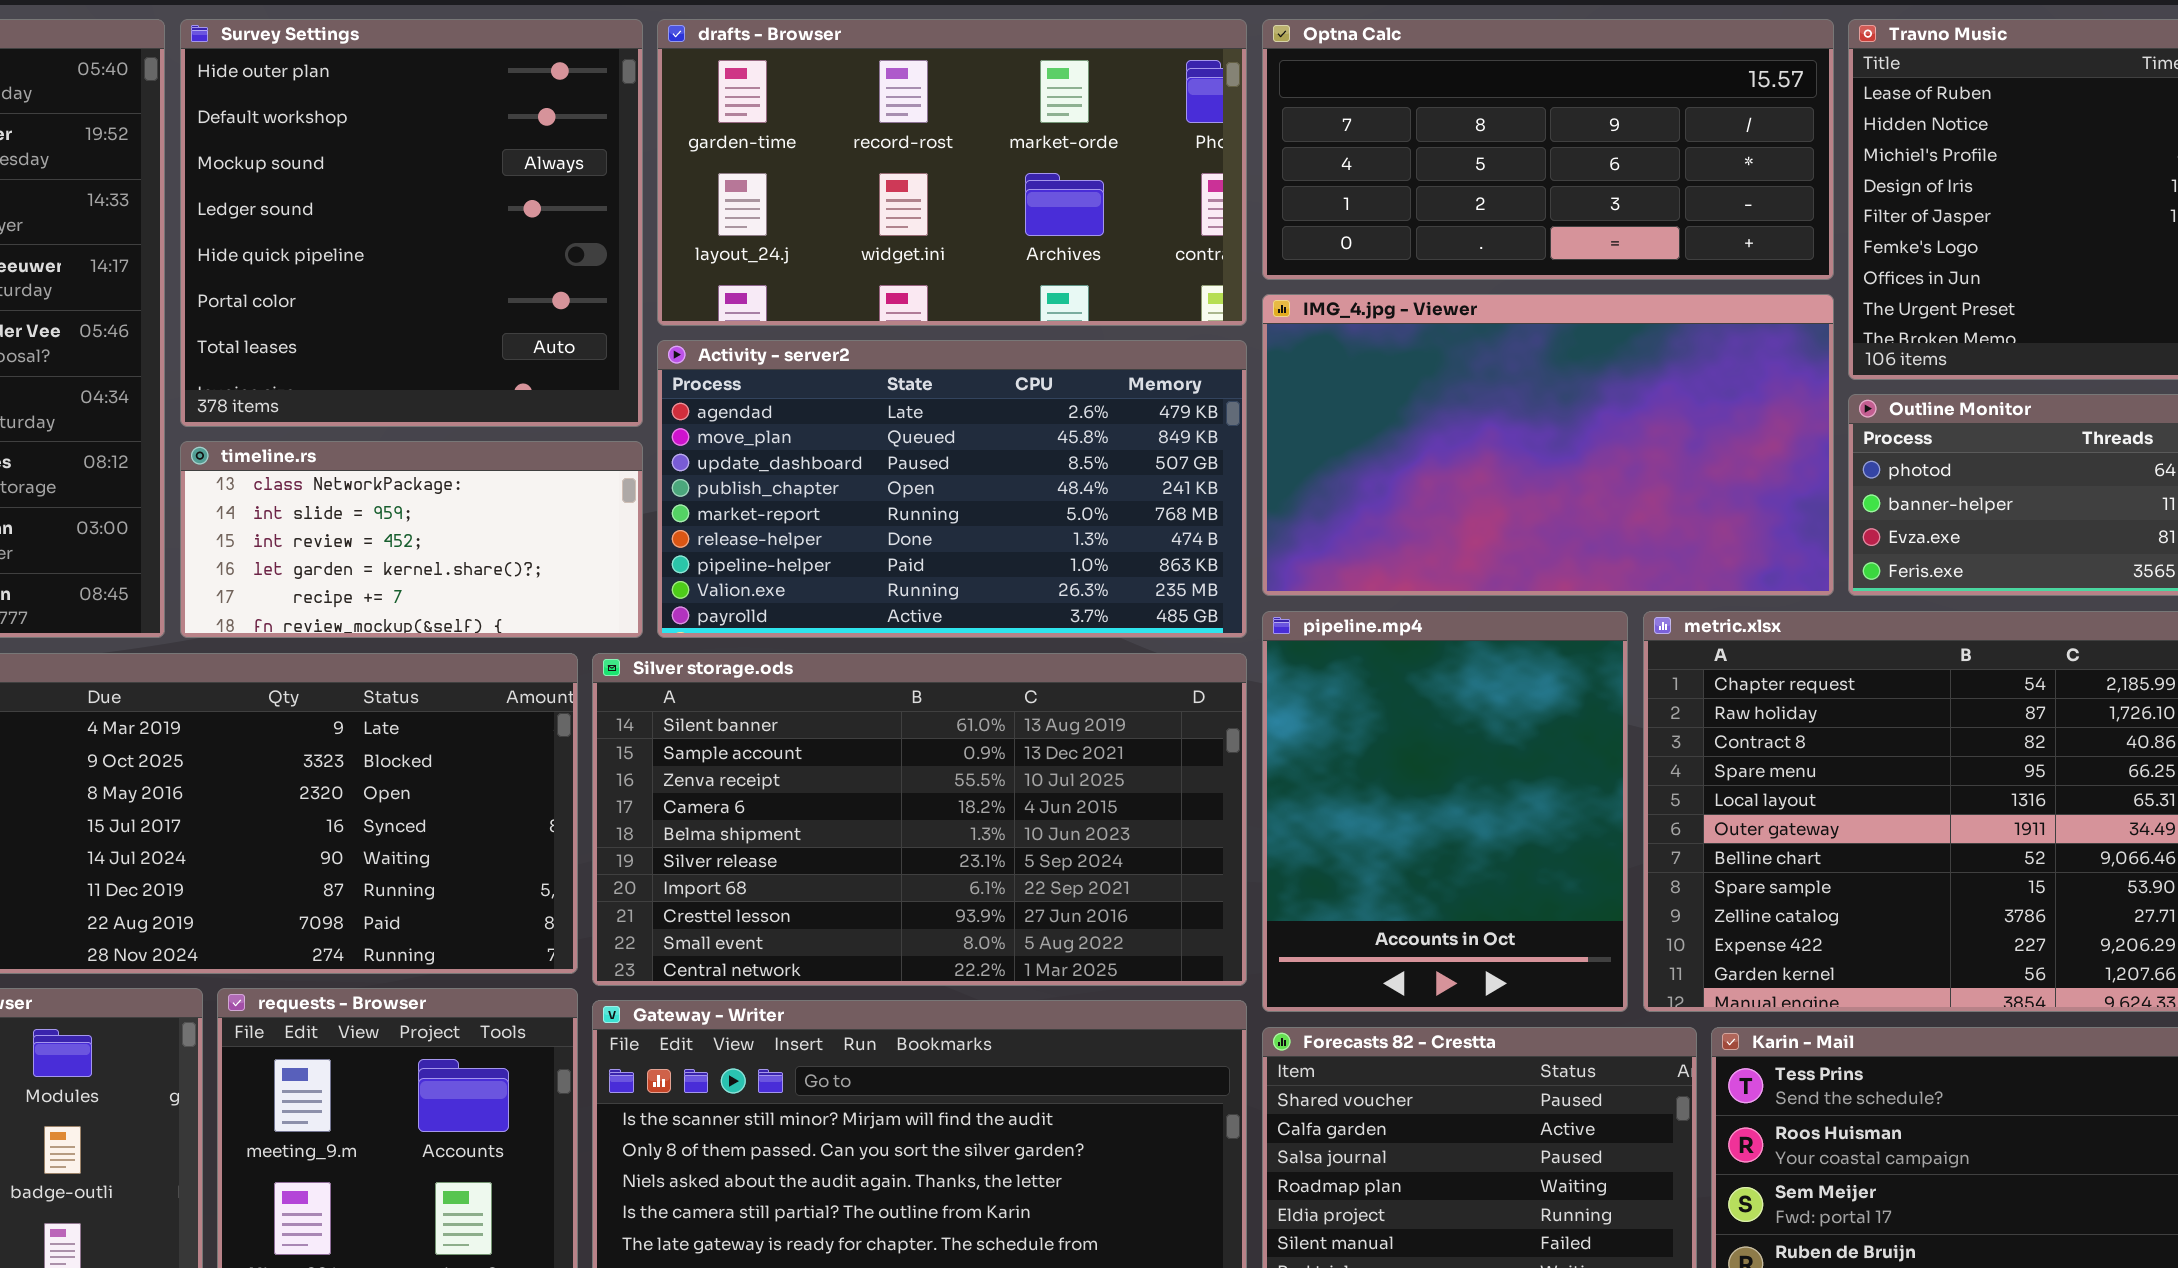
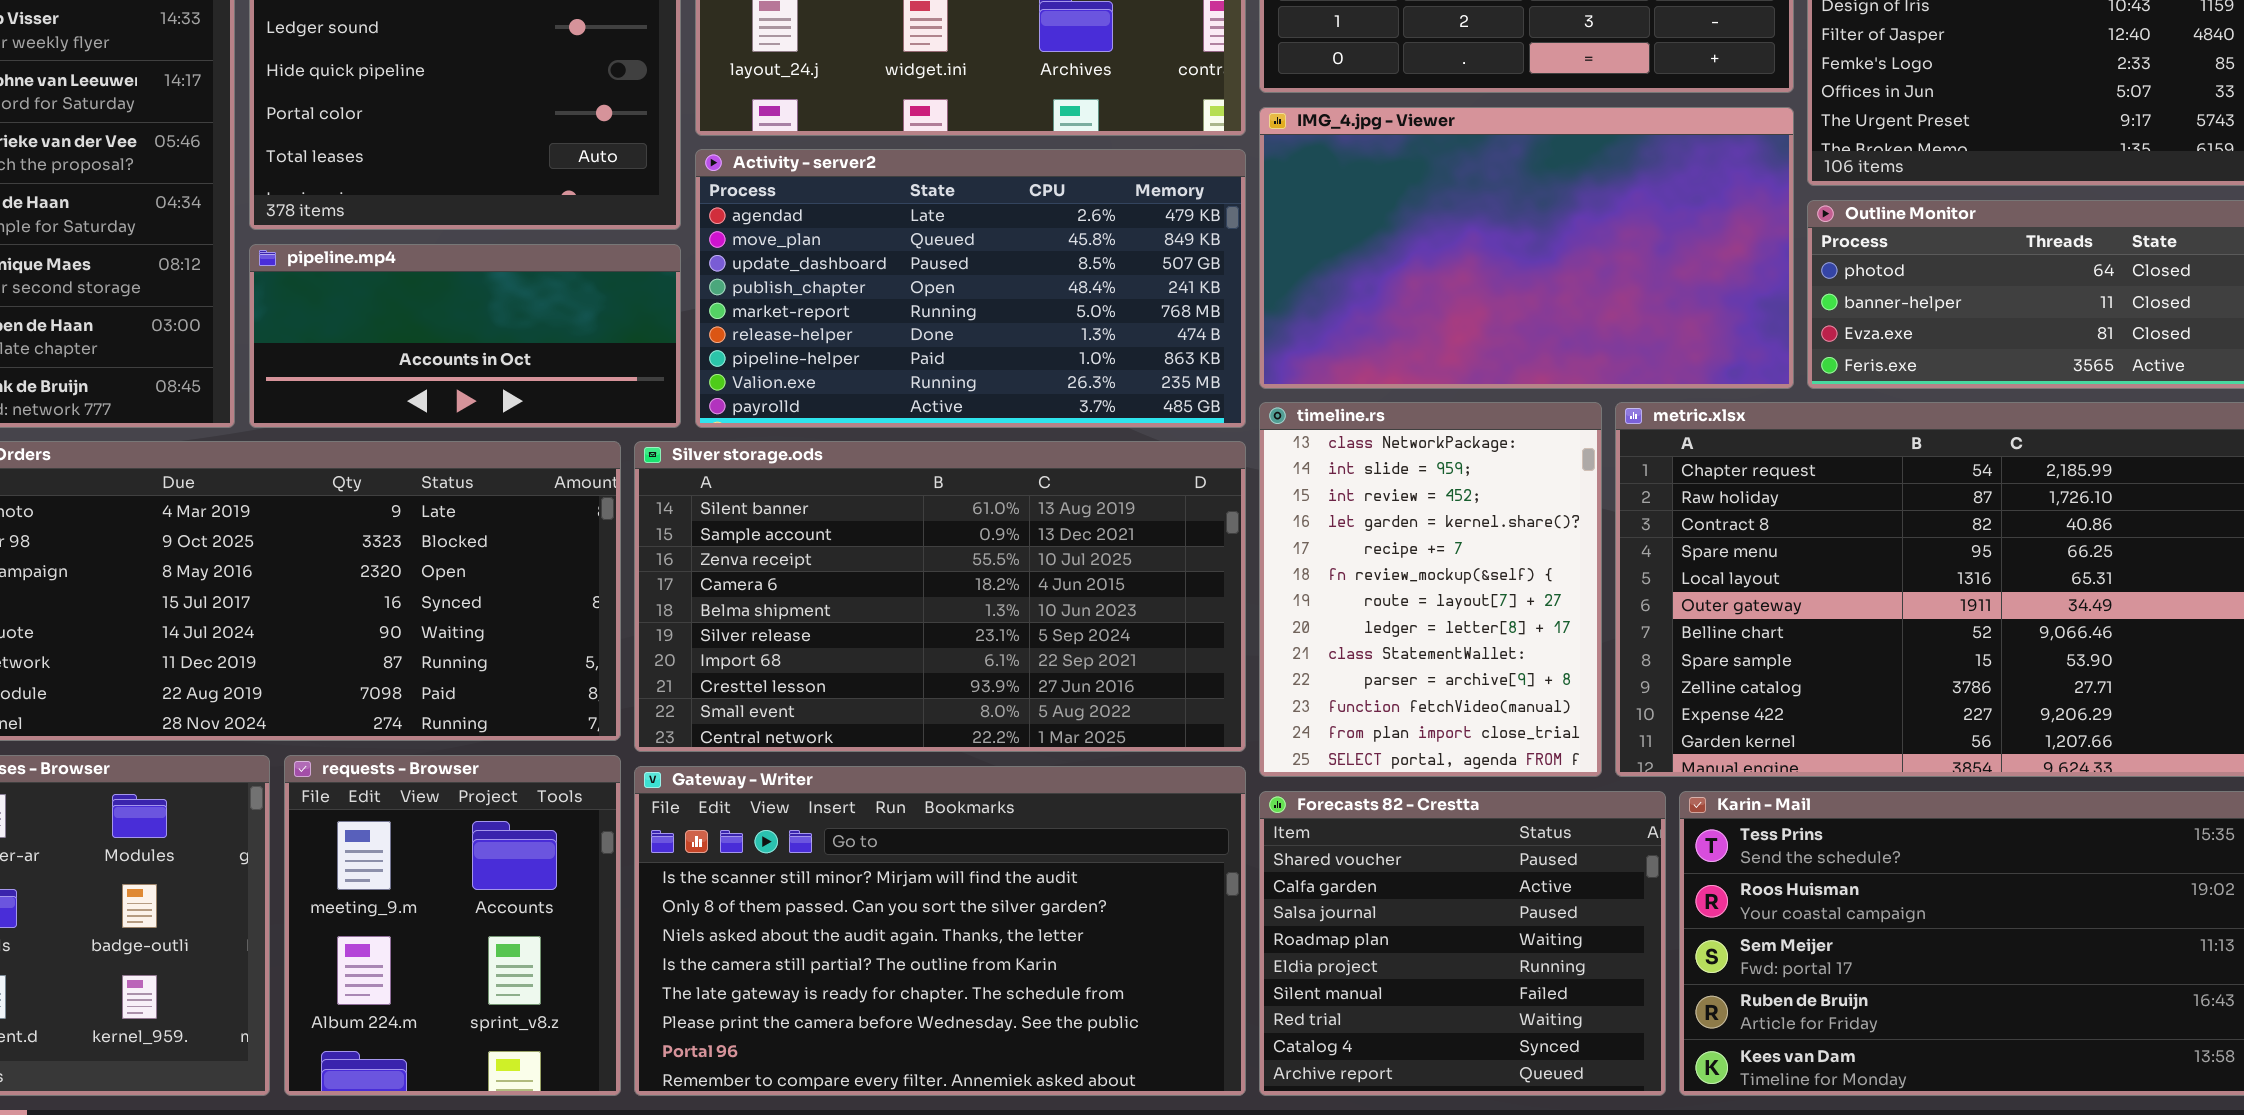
timeline.rs: [180,441,643,638] -> [1259,402,1602,777], moved, resized
pipeline.mp4: [1262,611,1628,1012] -> [249,244,681,428], moved, resized

